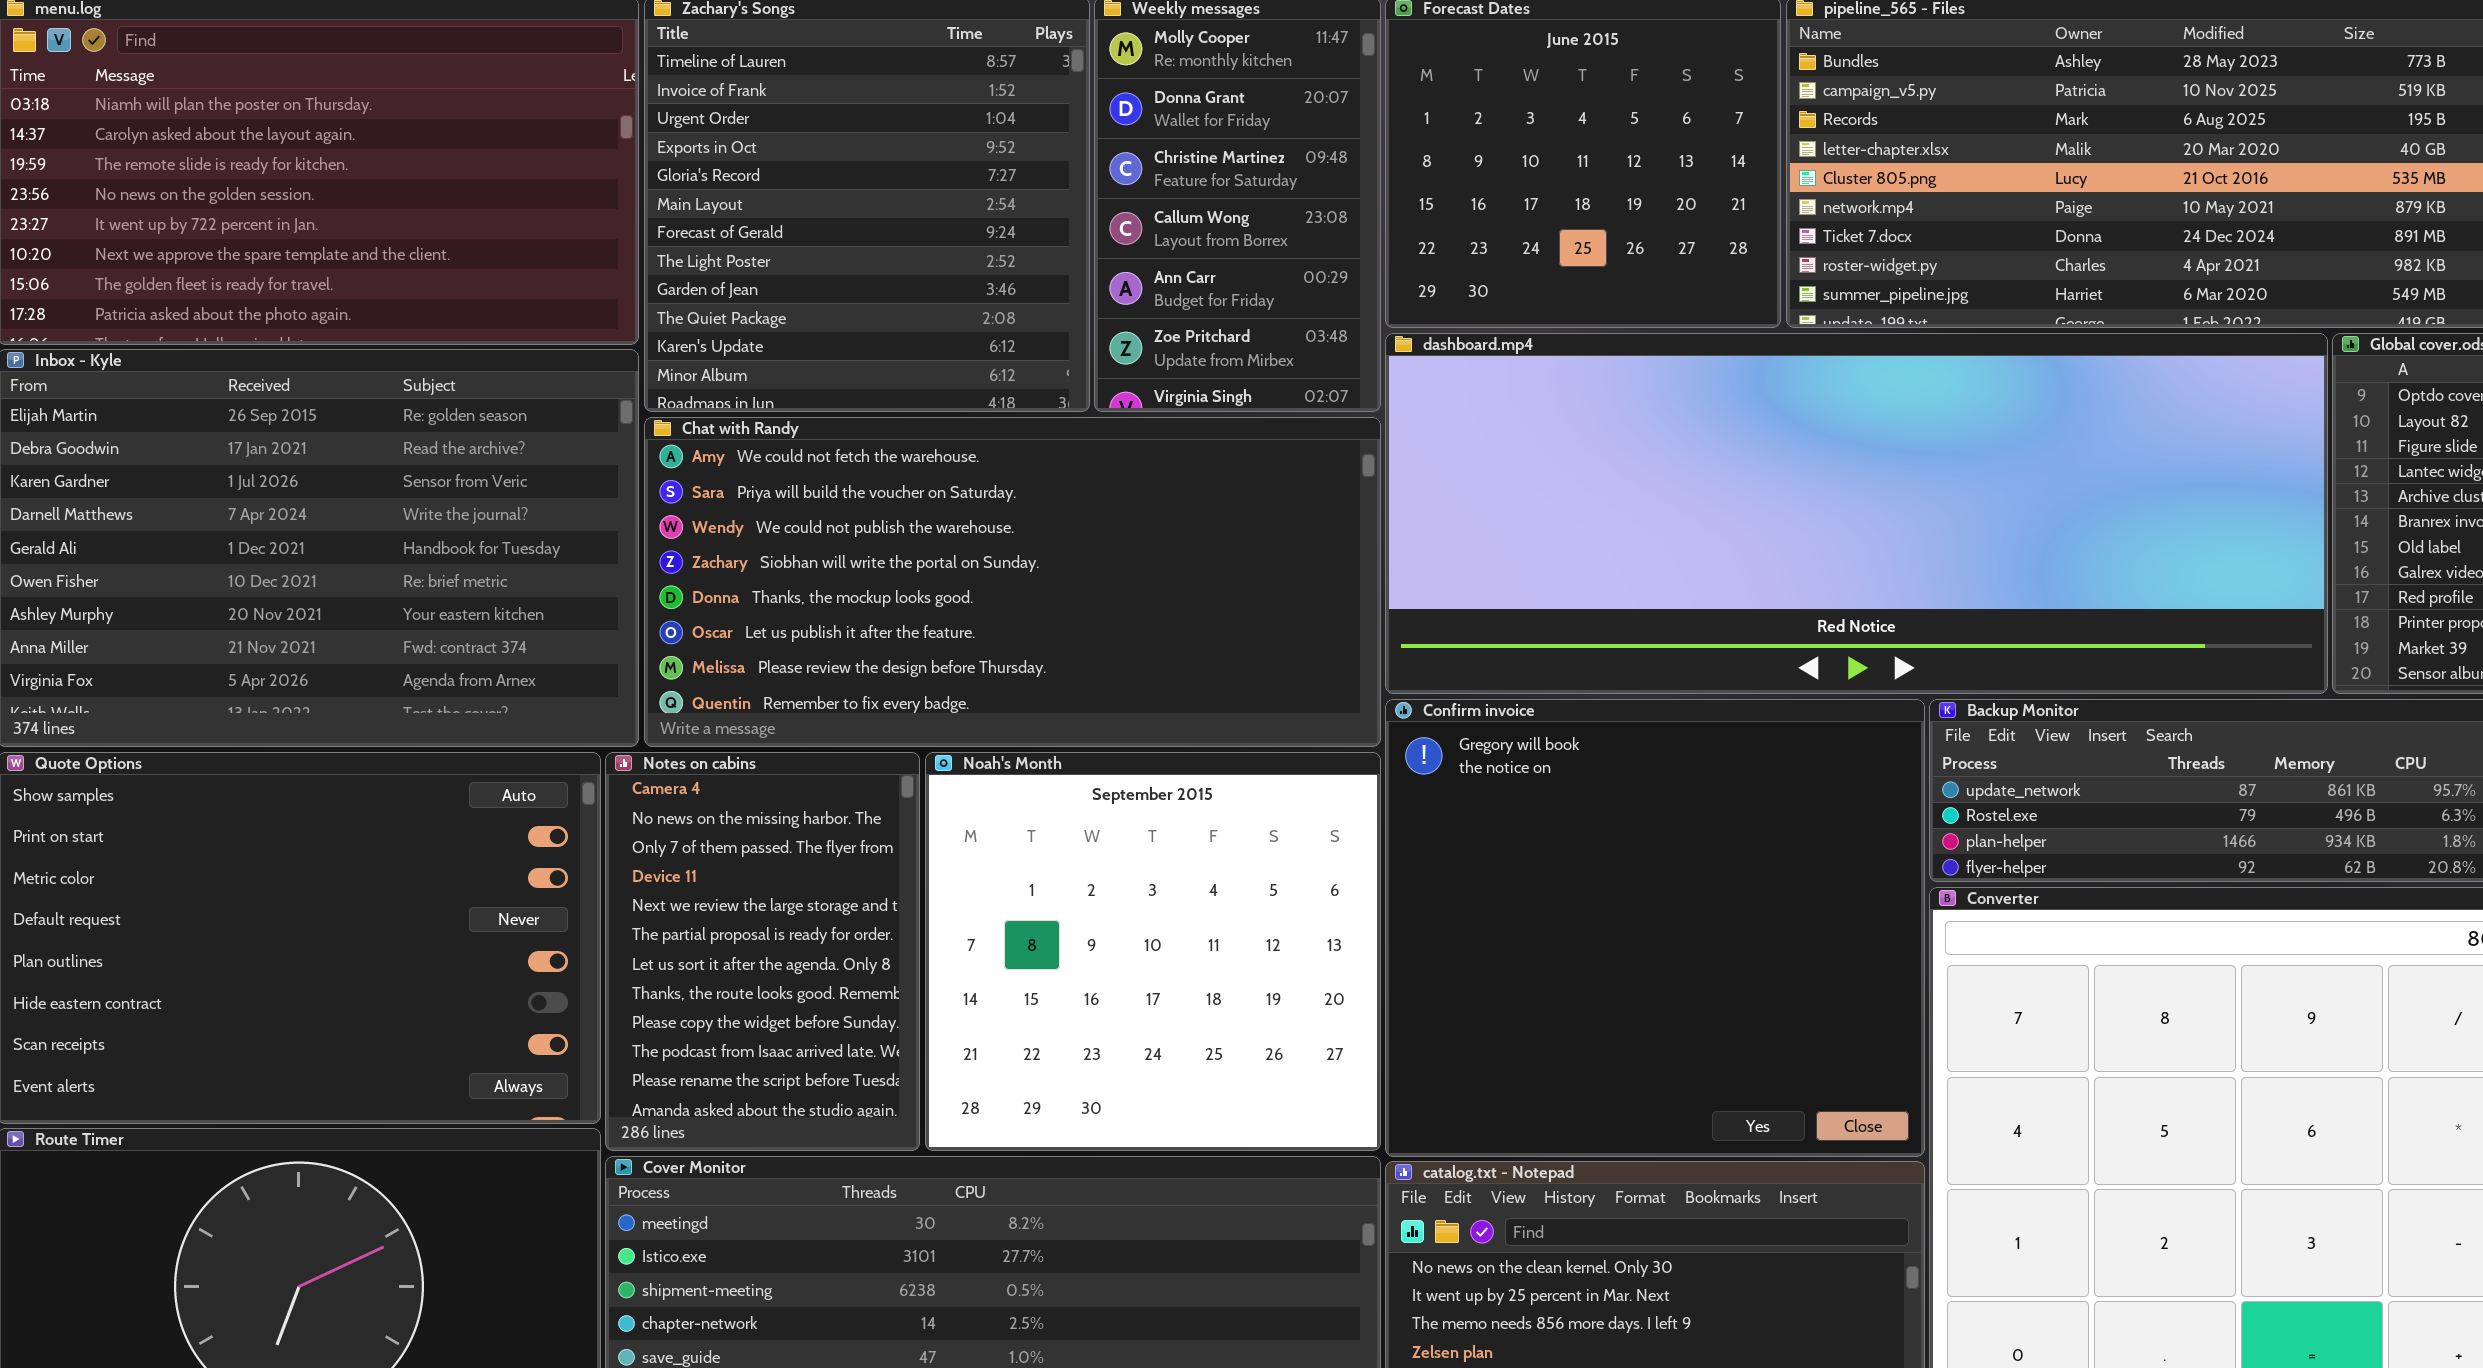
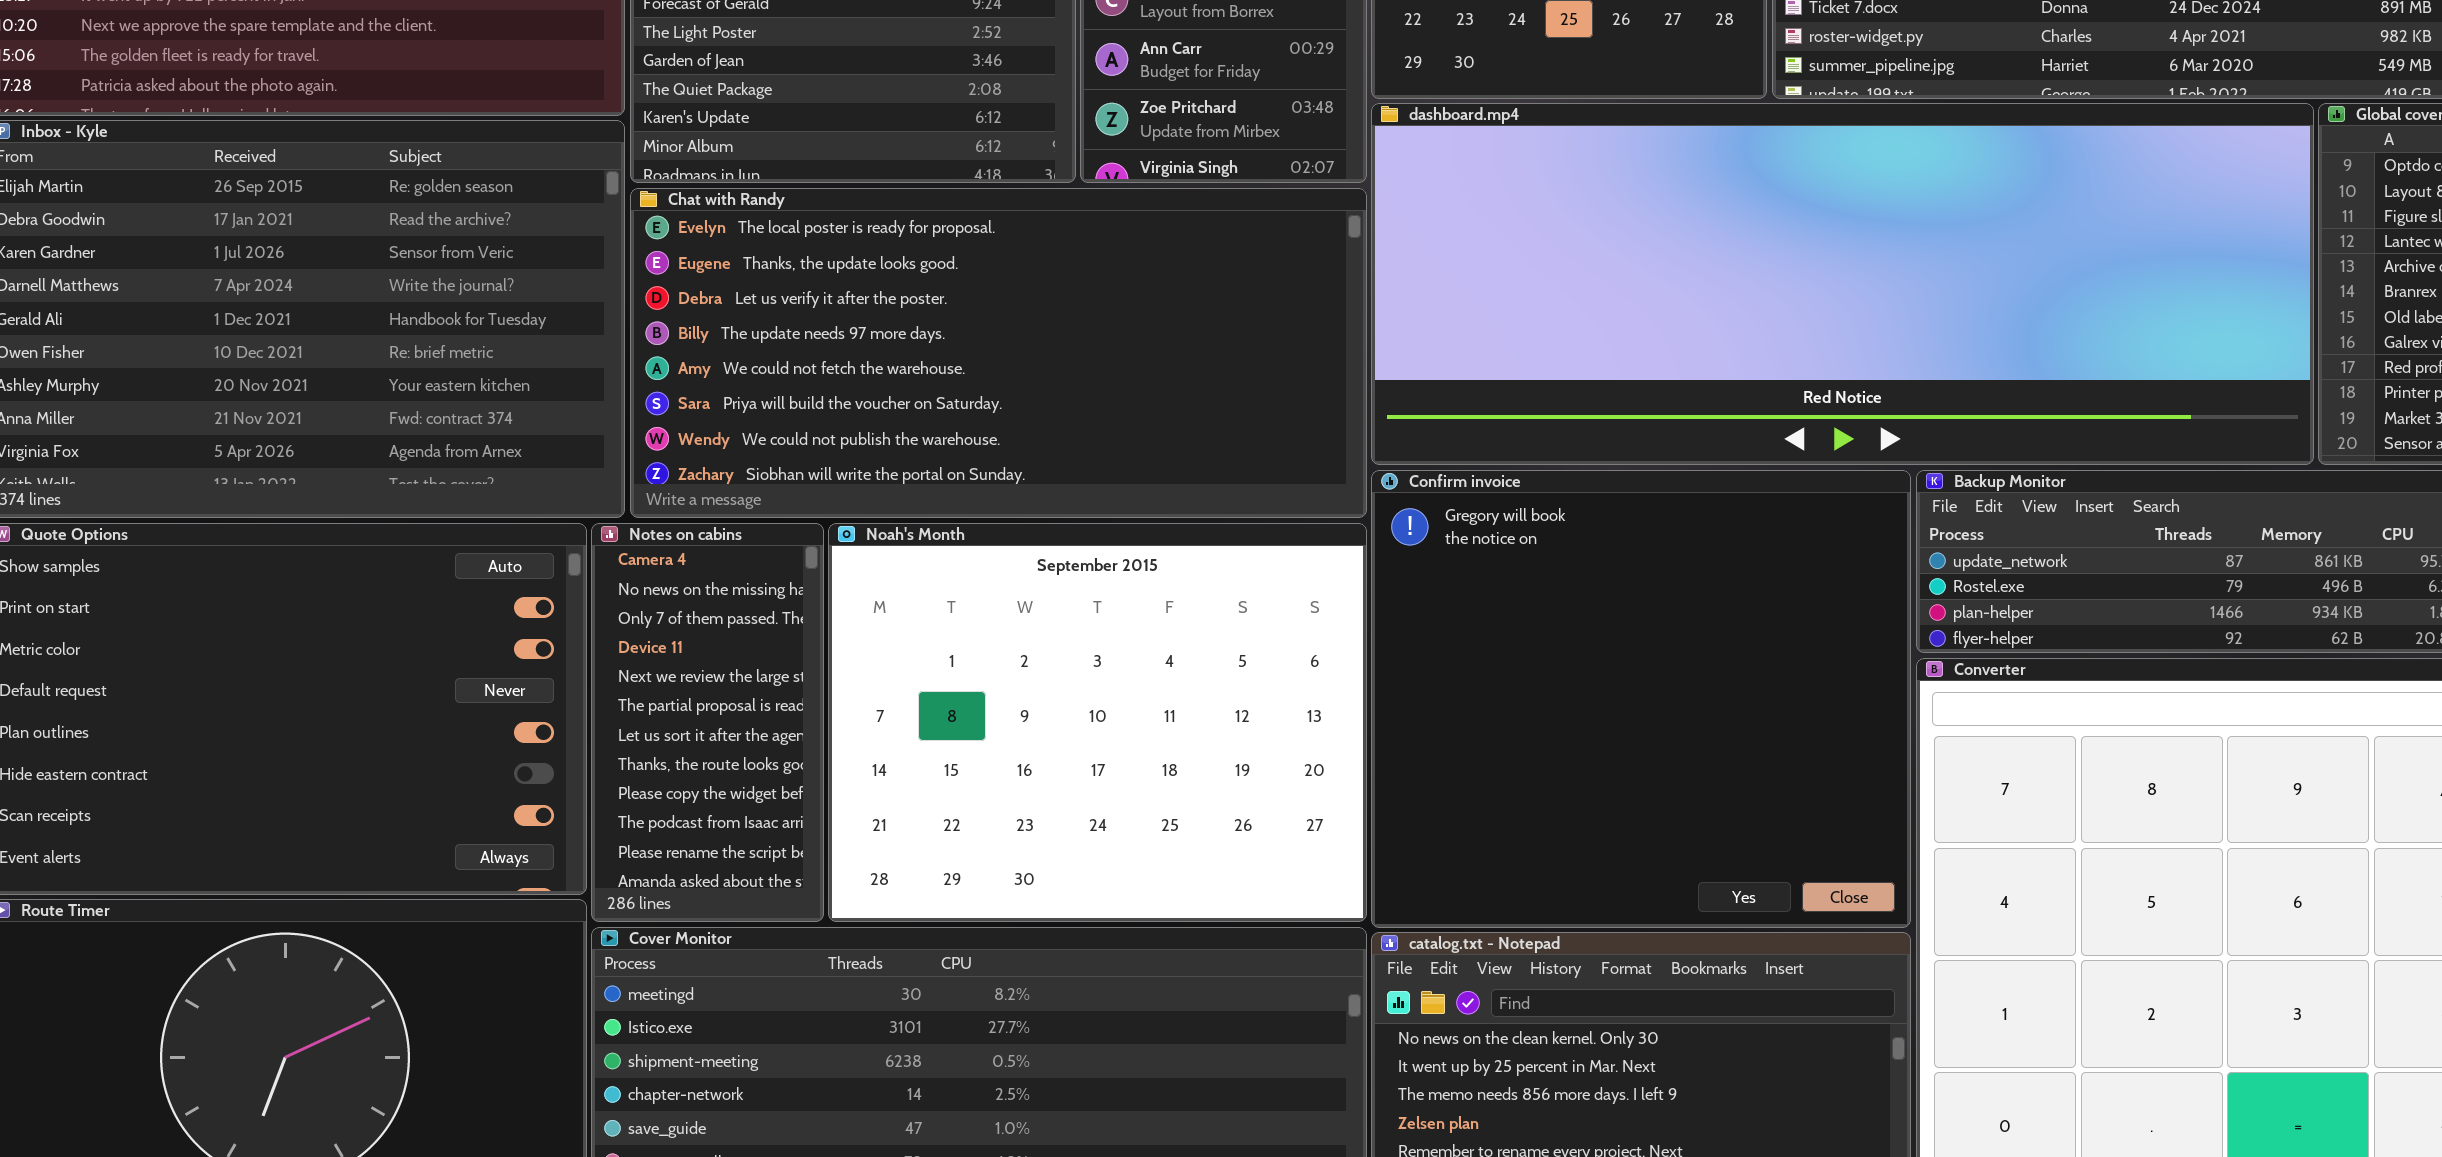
Chat with Randy: [644,417,1381,747] -> [630,188,1367,518], scrolled up 4 rows
Notes on cabins: [605,752,920,1151] -> [591,523,824,922], resized
Noah's Month: [925,752,1381,1151] -> [828,523,1367,922], resized

